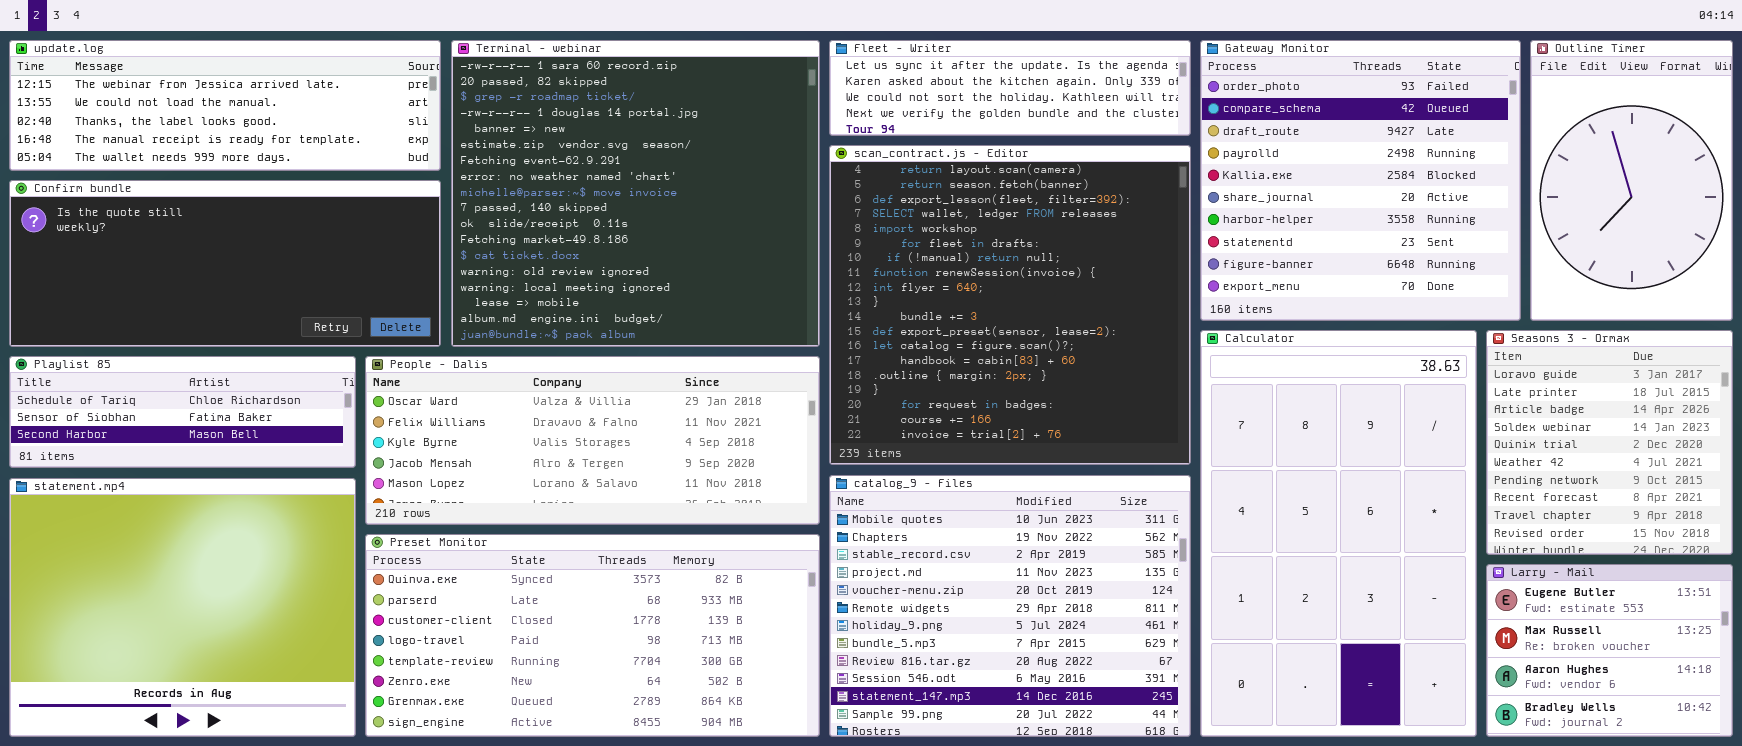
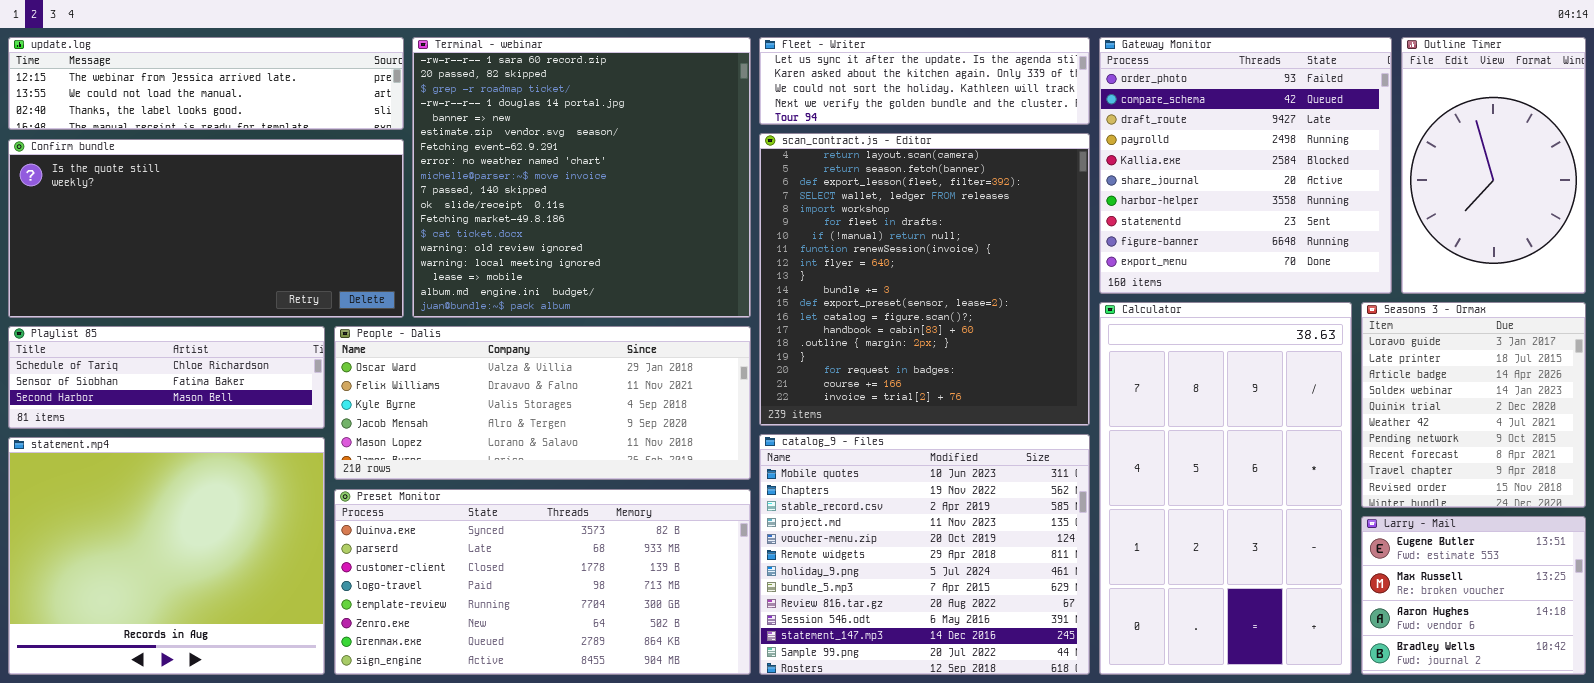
update.log: [9,40,441,171] -> [8,37,404,130], resized
Confirm bundle: [9,180,441,347] -> [8,139,404,318], resized

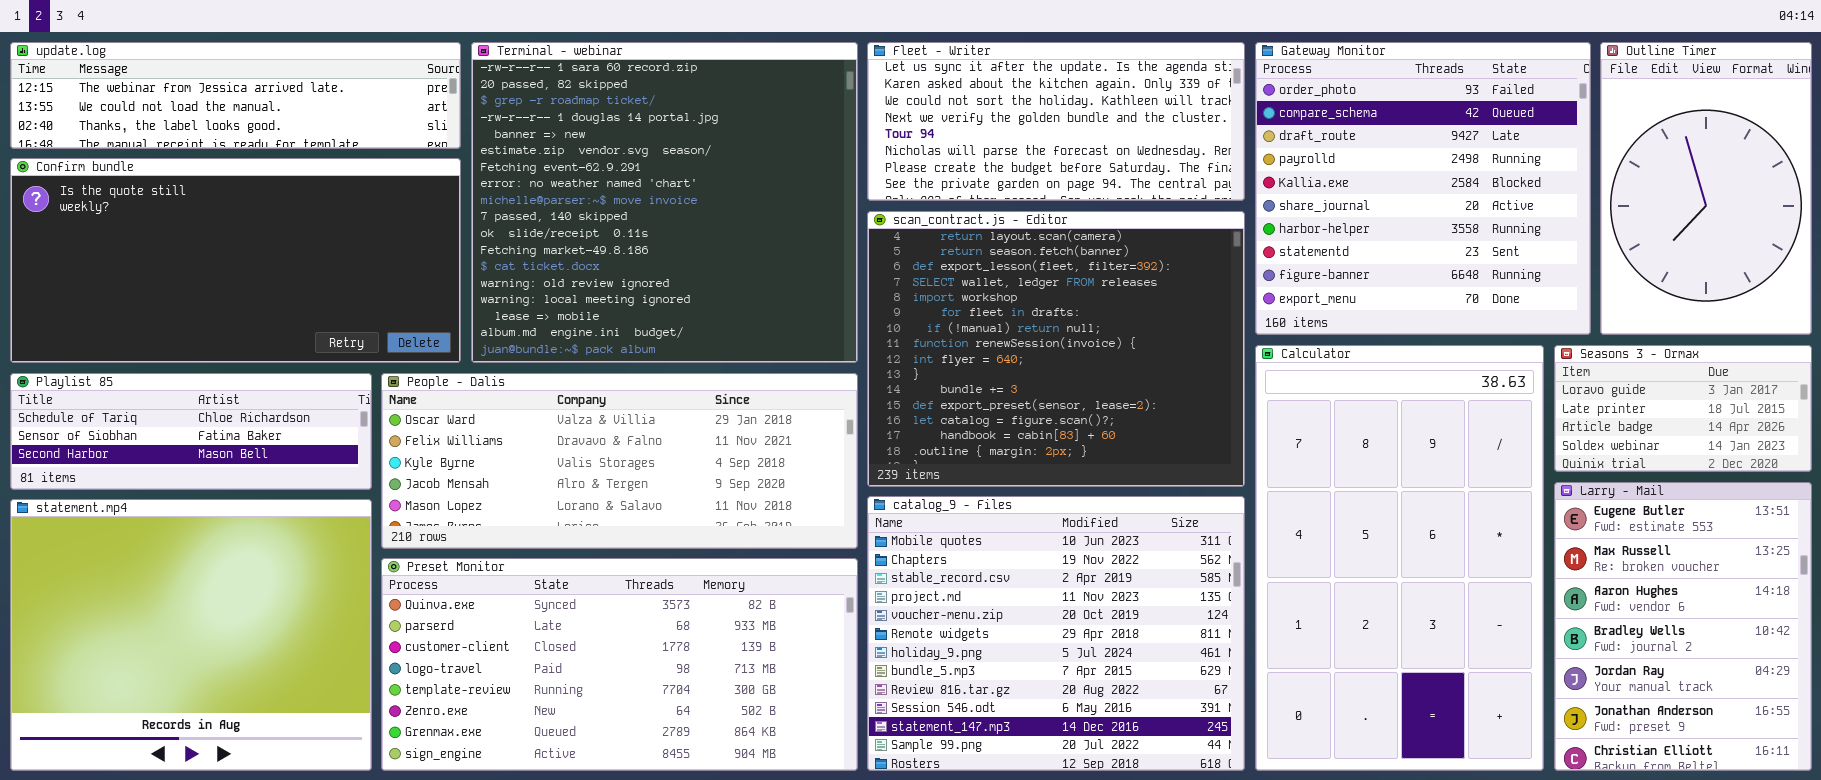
Fleet - Writer: [759,37,1090,125] -> [867,42,1245,201], resized
scan_contract.js - Editor: [759,133,1090,426] -> [867,211,1245,487], resized
Seasons 3 - Ormax: [1361,302,1586,508] -> [1554,345,1812,472], resized
Larry - Mail: [1361,516,1586,675] -> [1554,482,1812,771], resized

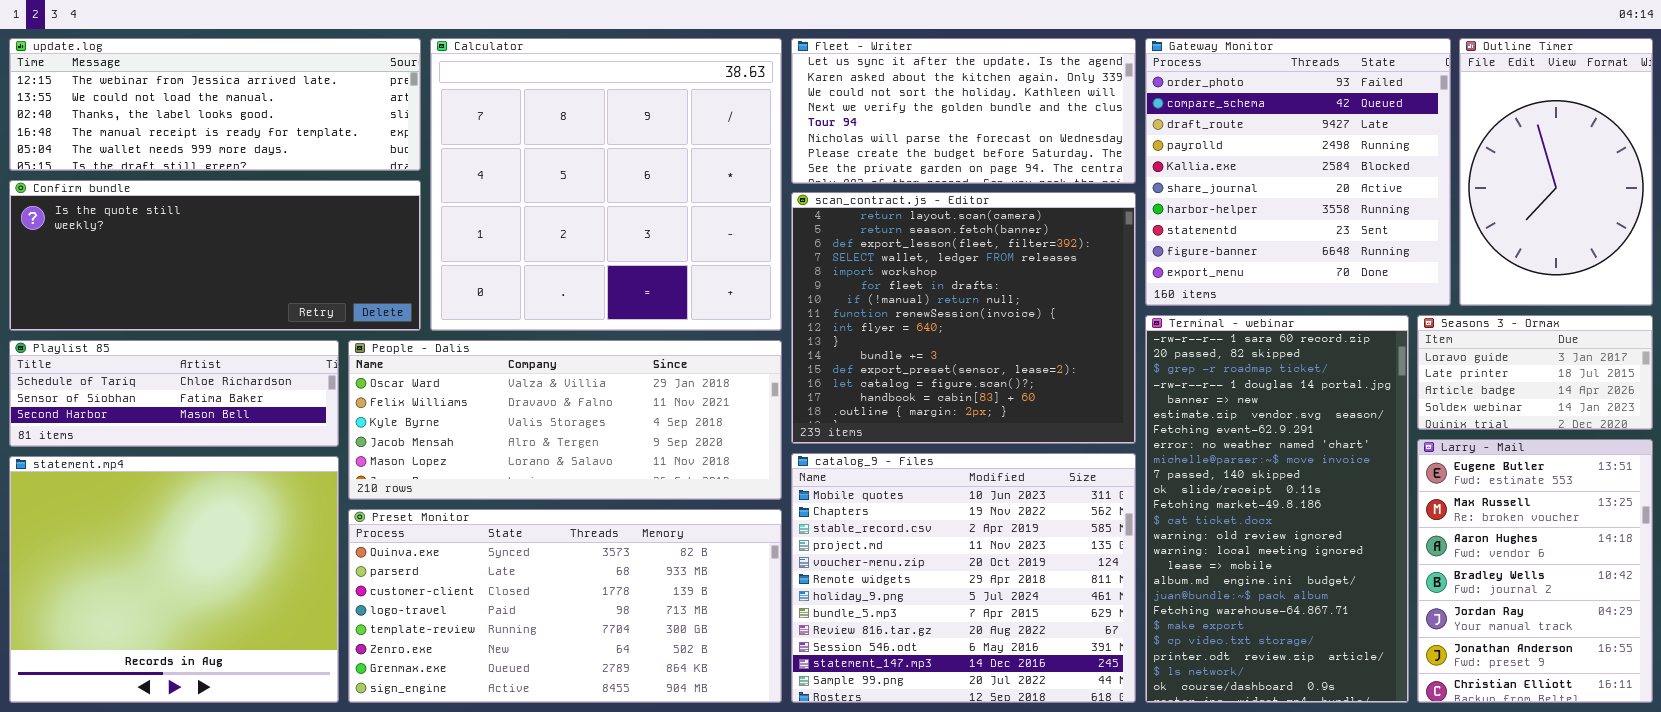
update.log: [10,42,461,149] -> [9,38,421,171], resized
Terminal - webinar: [471,42,858,363] -> [1145,315,1409,703], moved, resized
Confirm bundle: [10,158,461,363] -> [9,180,421,331], resized
Calculator: [1255,345,1544,771] -> [430,38,782,331], moved, resized

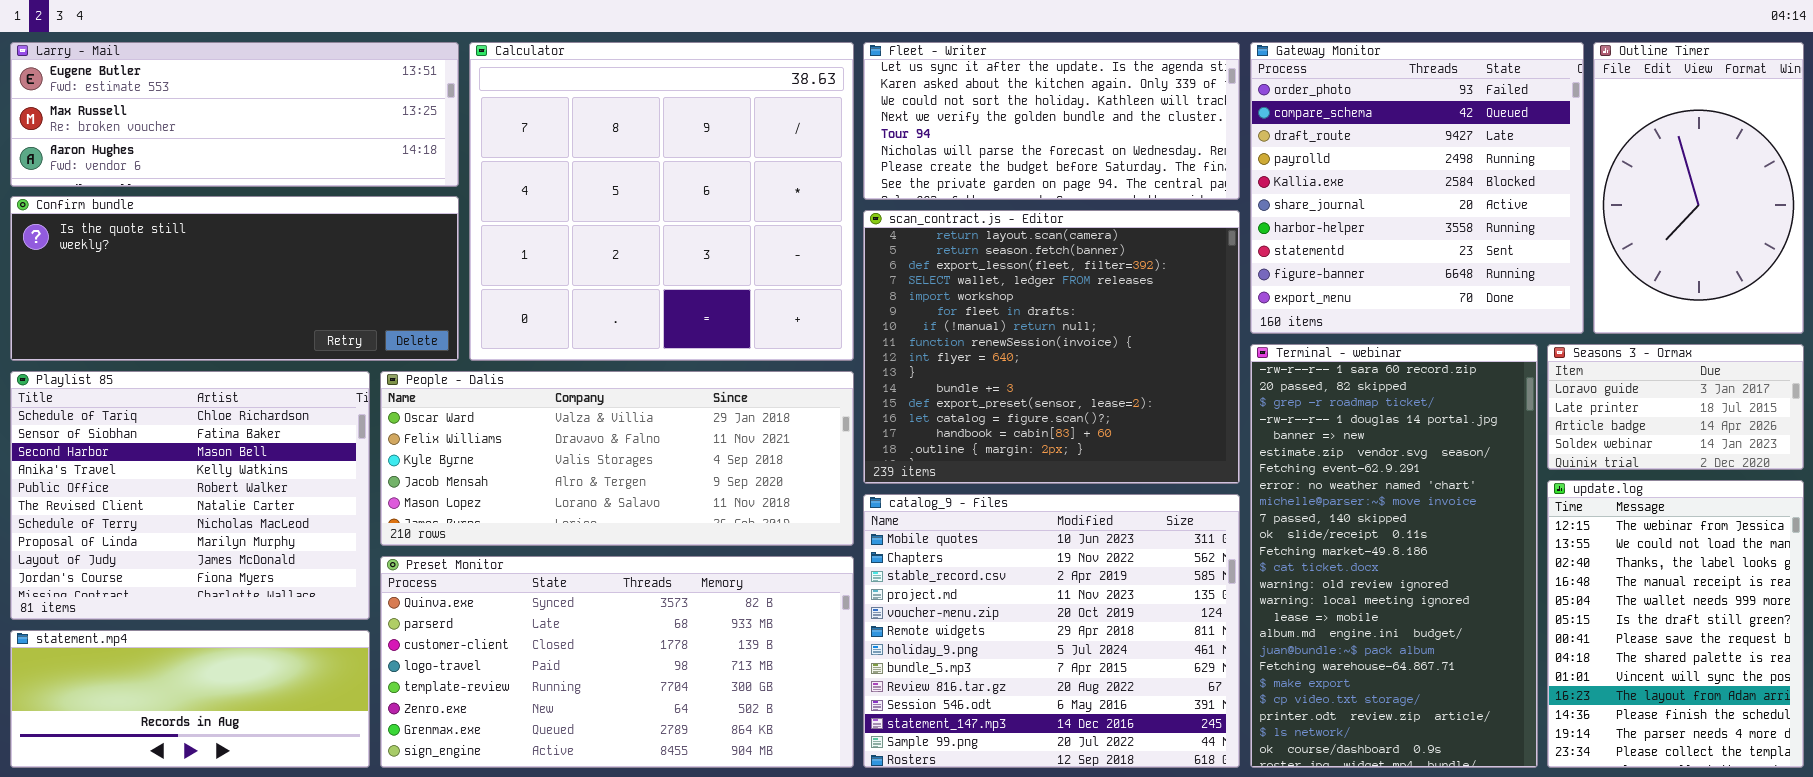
update.log: [9,38,421,171] -> [1547,480,1804,768], moved, resized
Playlist 85: [9,340,339,447] -> [10,371,370,620], resized
Larry - Mail: [1417,439,1653,703] -> [10,42,459,187], moved, resized
statement.mp4: [9,456,339,703] -> [10,630,370,768], resized

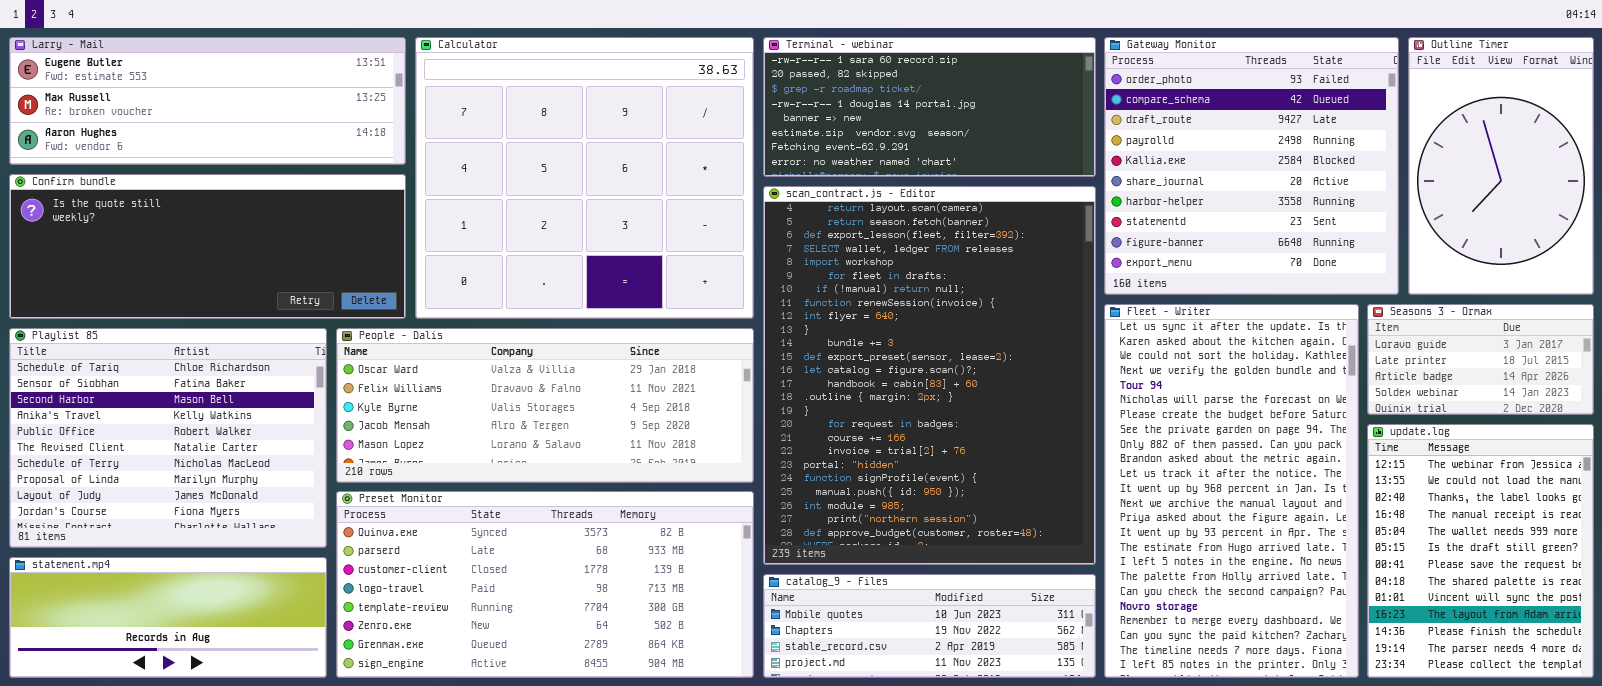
Fleet - Writer: [863,42,1240,200] -> [1104,304,1359,678], moved, resized
scan_contract.js - Editor: [863,210,1240,484] -> [763,186,1096,565], resized
Terminal - webinar: [1250,344,1538,768] -> [763,37,1096,177], moved, resized
catalog_9 - Files: [863,494,1240,768] -> [763,574,1096,678], resized

